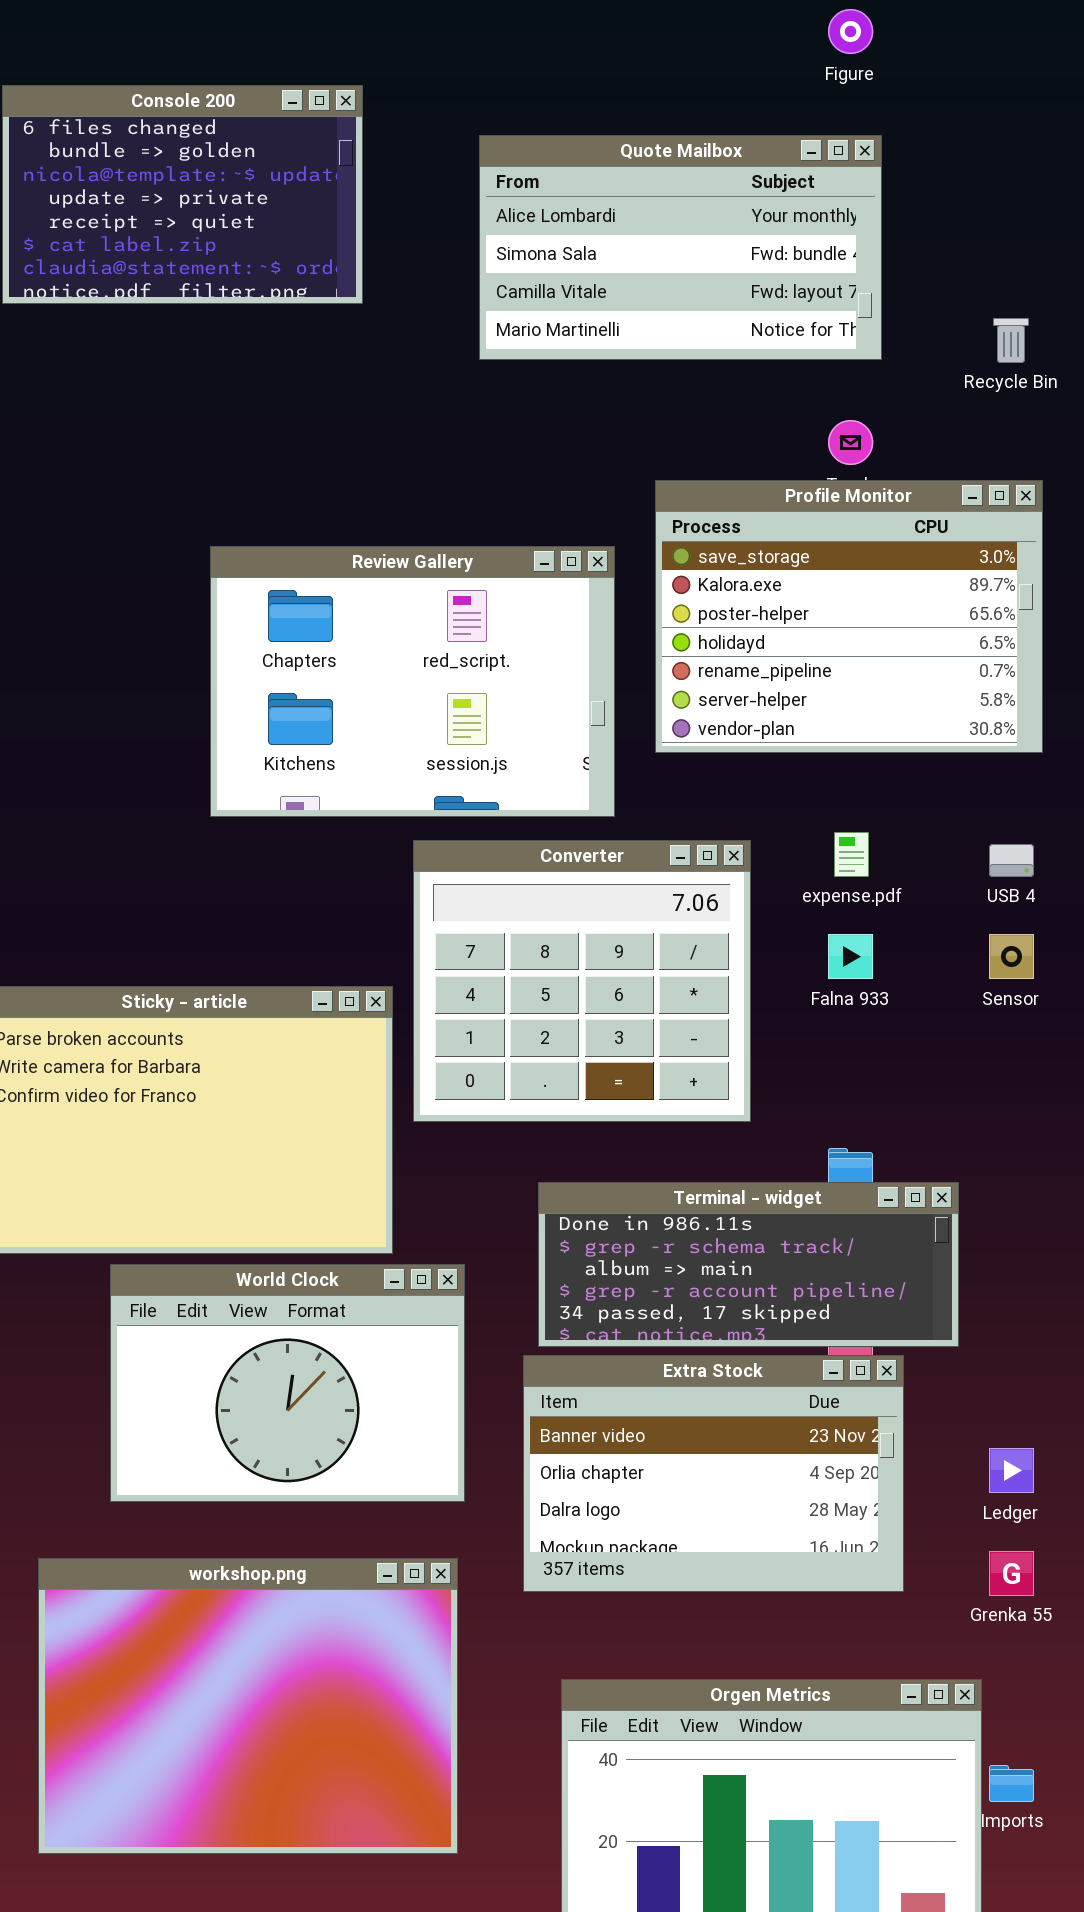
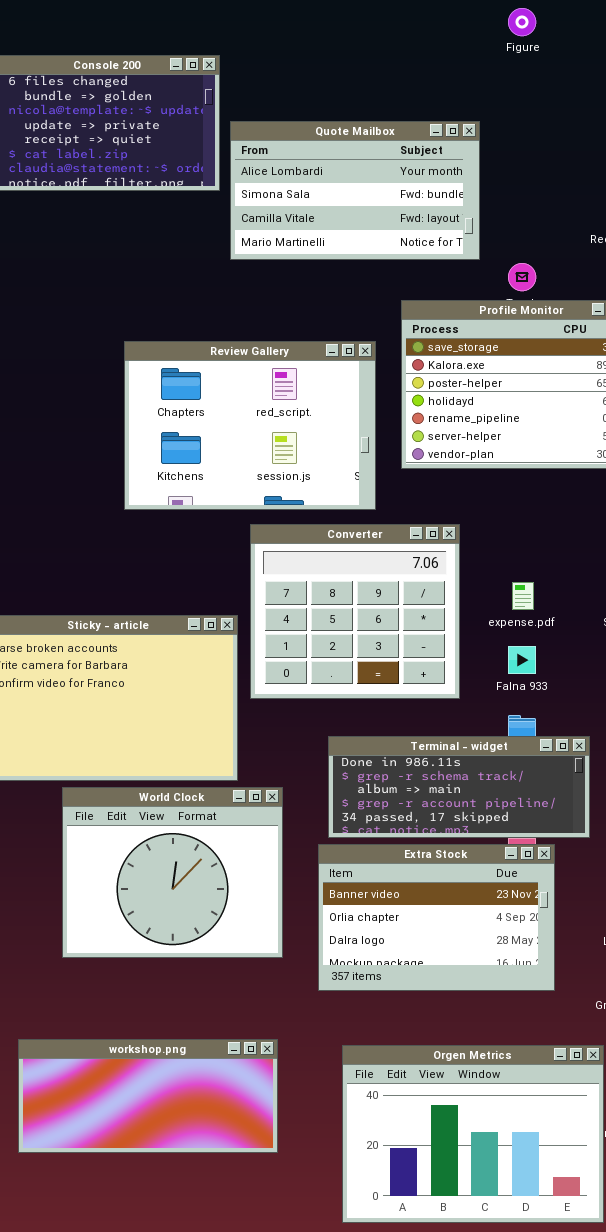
Quote Mailbox: [479,135,882,360] -> [230,121,480,260], moved
expense.pdf: [834,832,869,877] -> [512,582,534,610], moved
Falna 933: [828,934,873,979] -> [508,646,536,674], moved
World Clock: [110,1264,465,1502] -> [62,787,283,958], resized
workshop.png: [38,1558,458,1854] -> [18,1039,278,1153], resized

